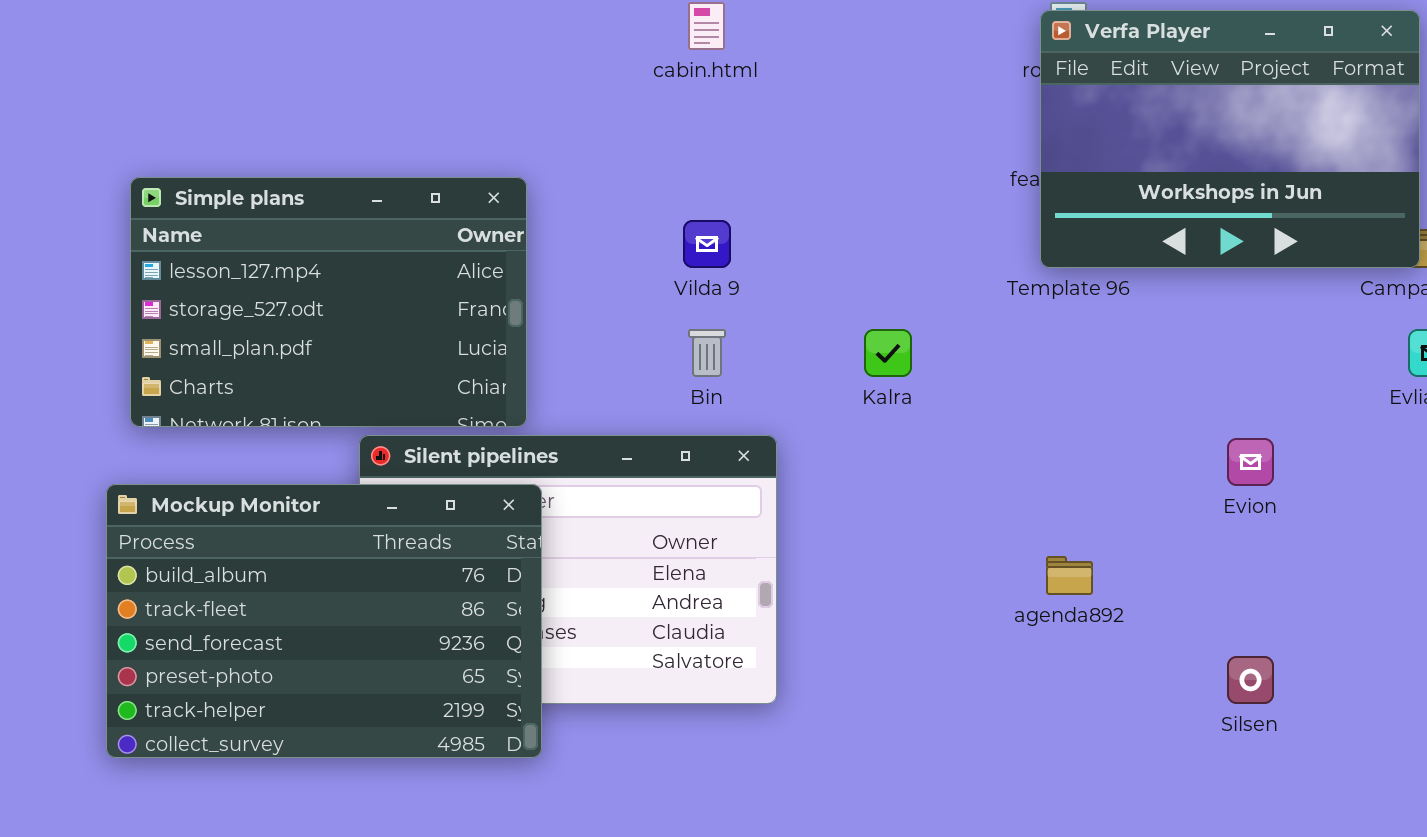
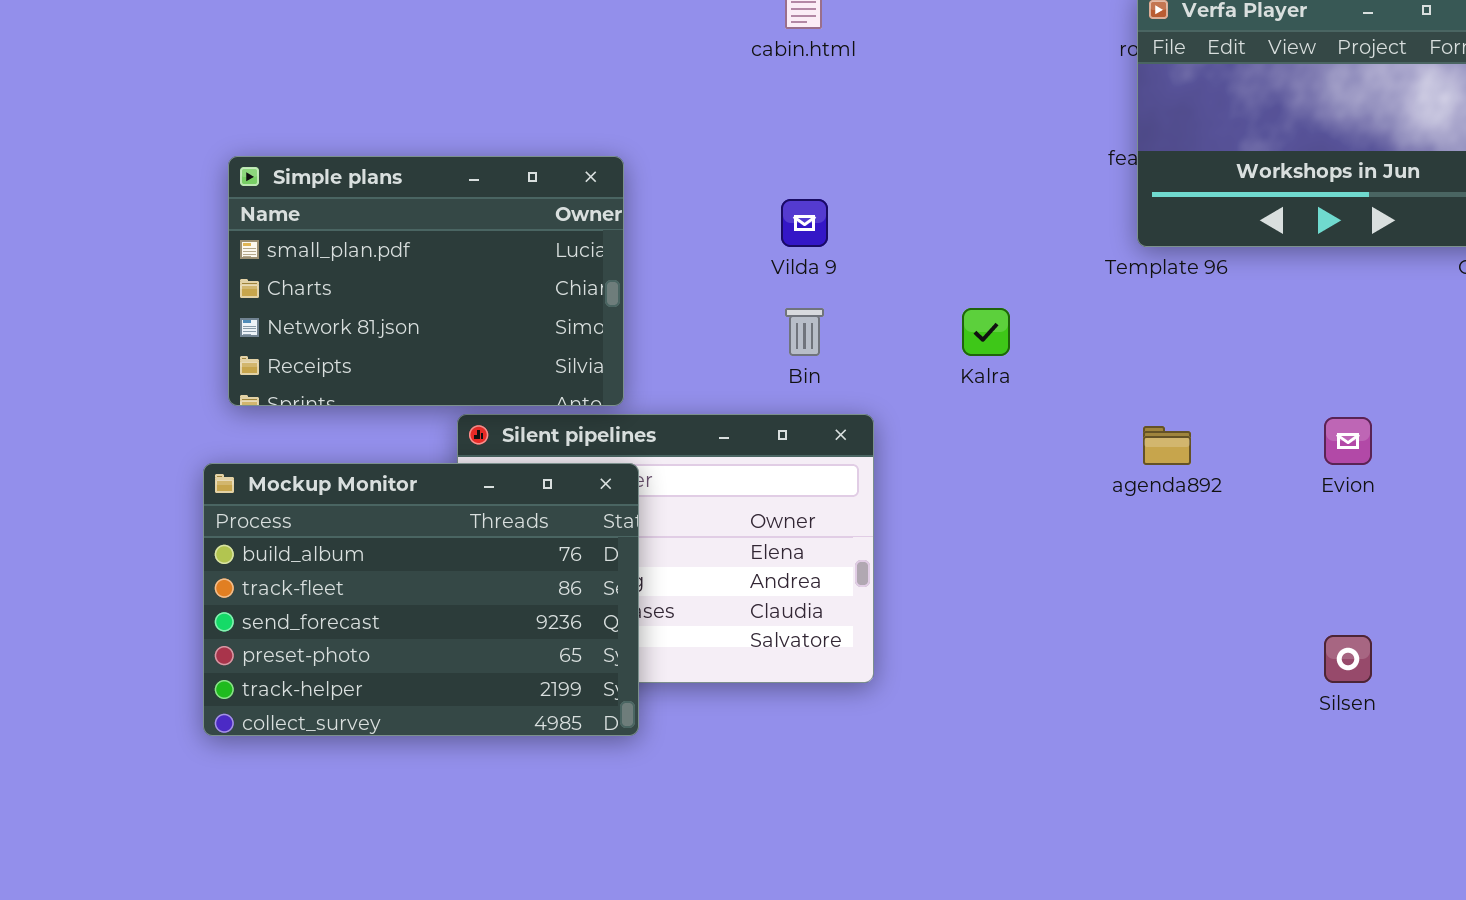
Simple plans: [130,177,527,427] -> [228,156,624,406], scrolled down 2 rows
agenda892: [1046,556,1093,595] -> [1143,426,1191,465], moved

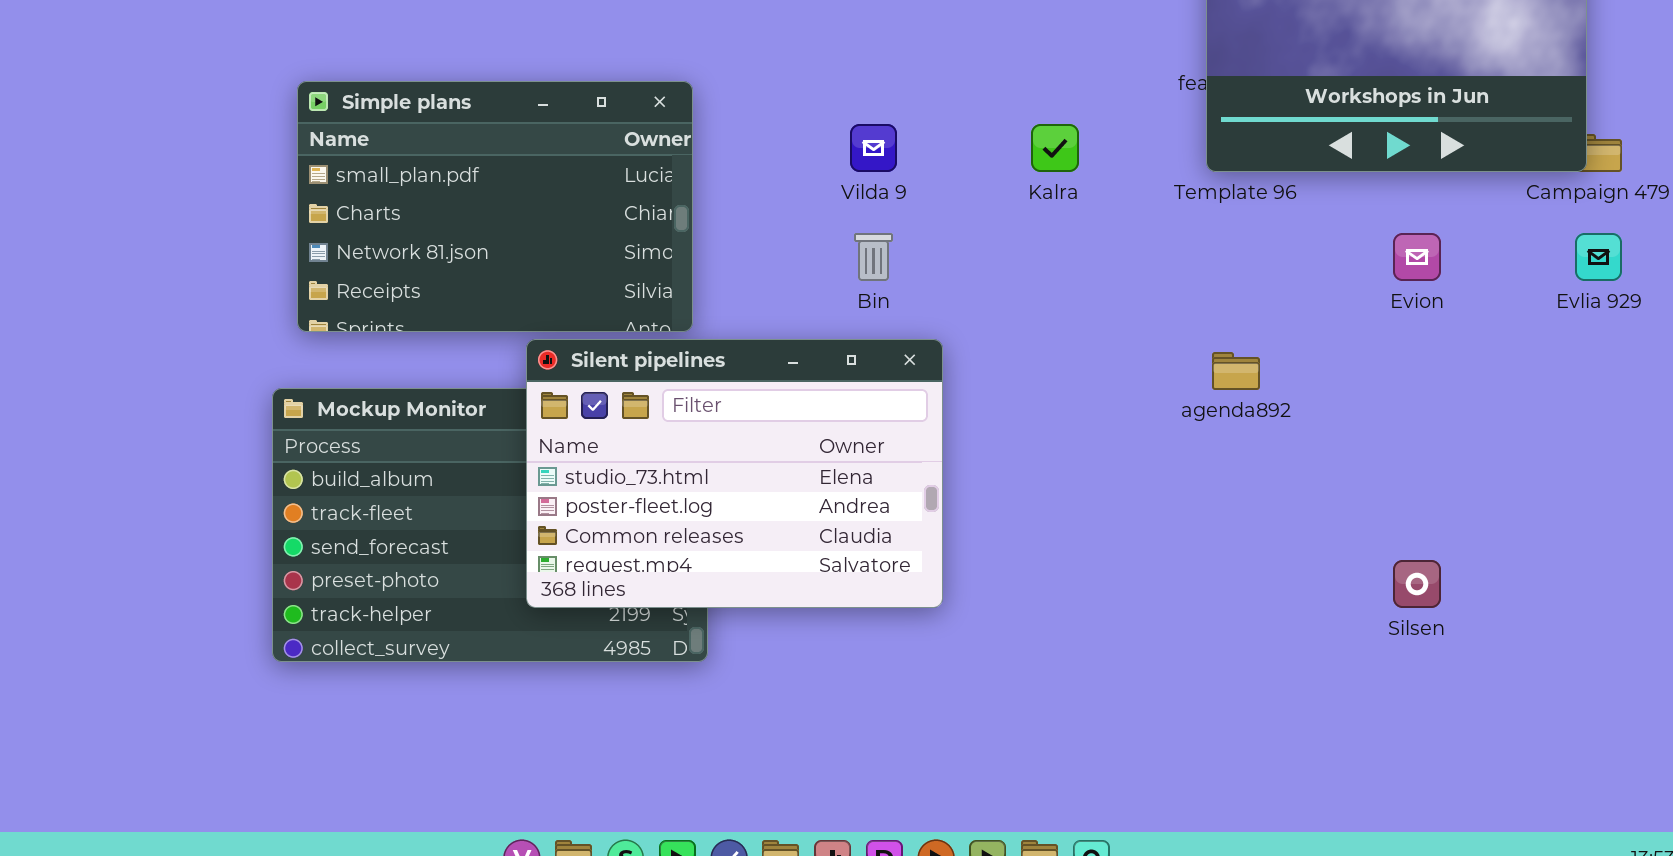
Kalra: [962,308,1010,356] -> [1031,124,1079,172], moved
Silent pipelines: [457,414,874,683] -> [526,339,943,608], raised
Evion: [1324,417,1372,465] -> [1393,233,1441,281], moved

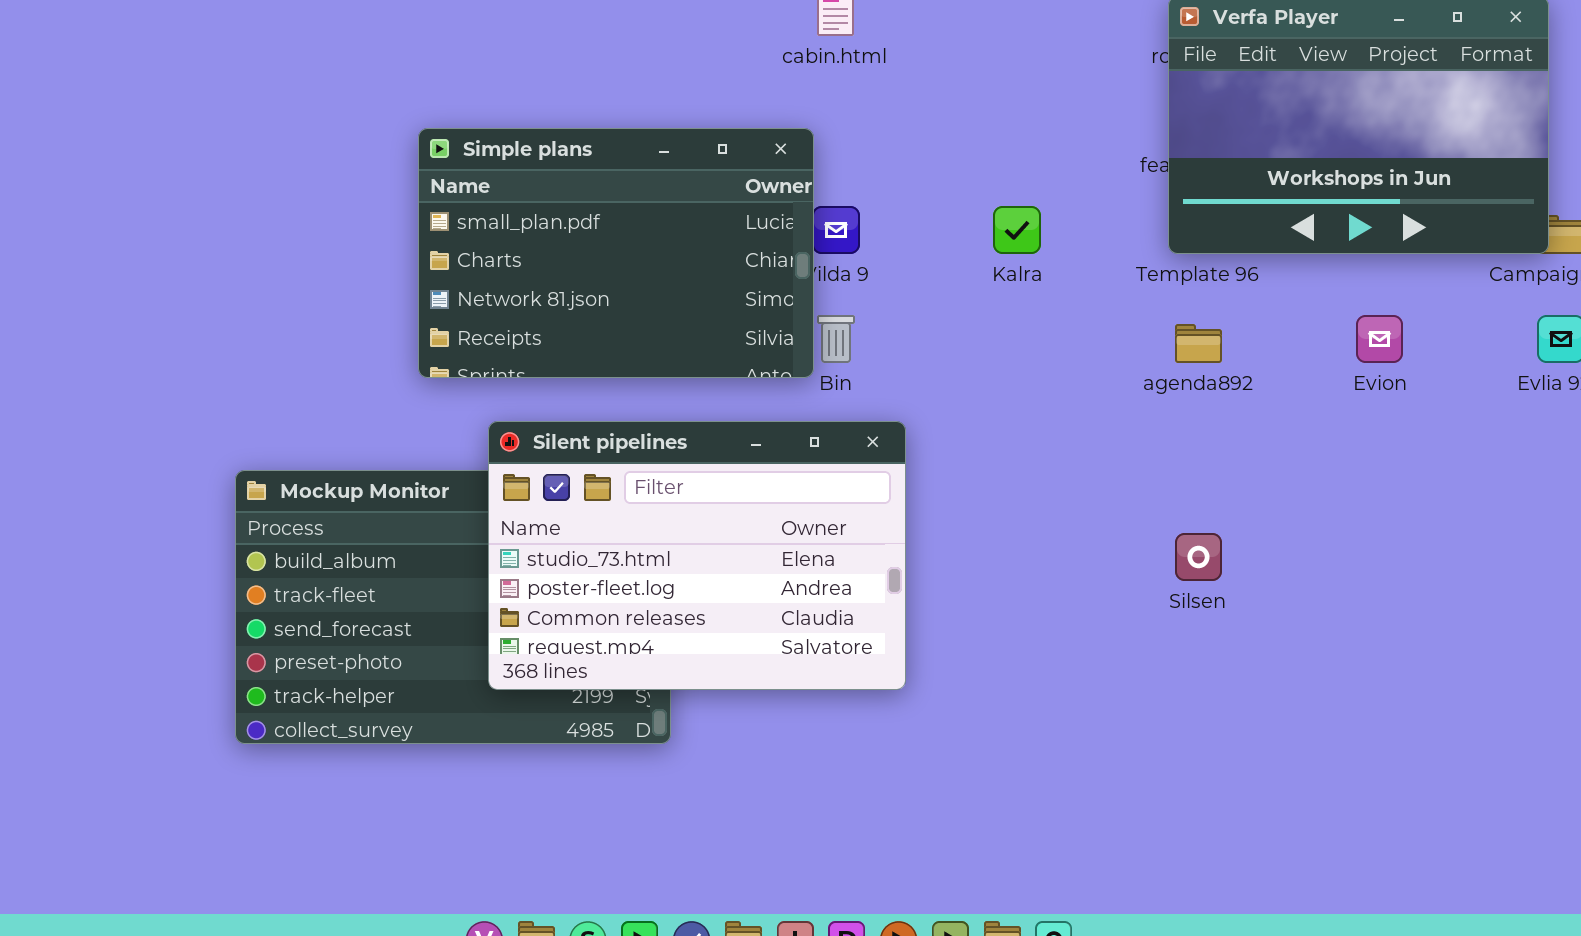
Simple plans: [297,81,693,332] -> [418,128,814,378], moved
agenda892: [1212,352,1260,390] -> [1175,324,1222,363], moved
Silsen: [1393,560,1441,608] -> [1175,533,1222,581], moved

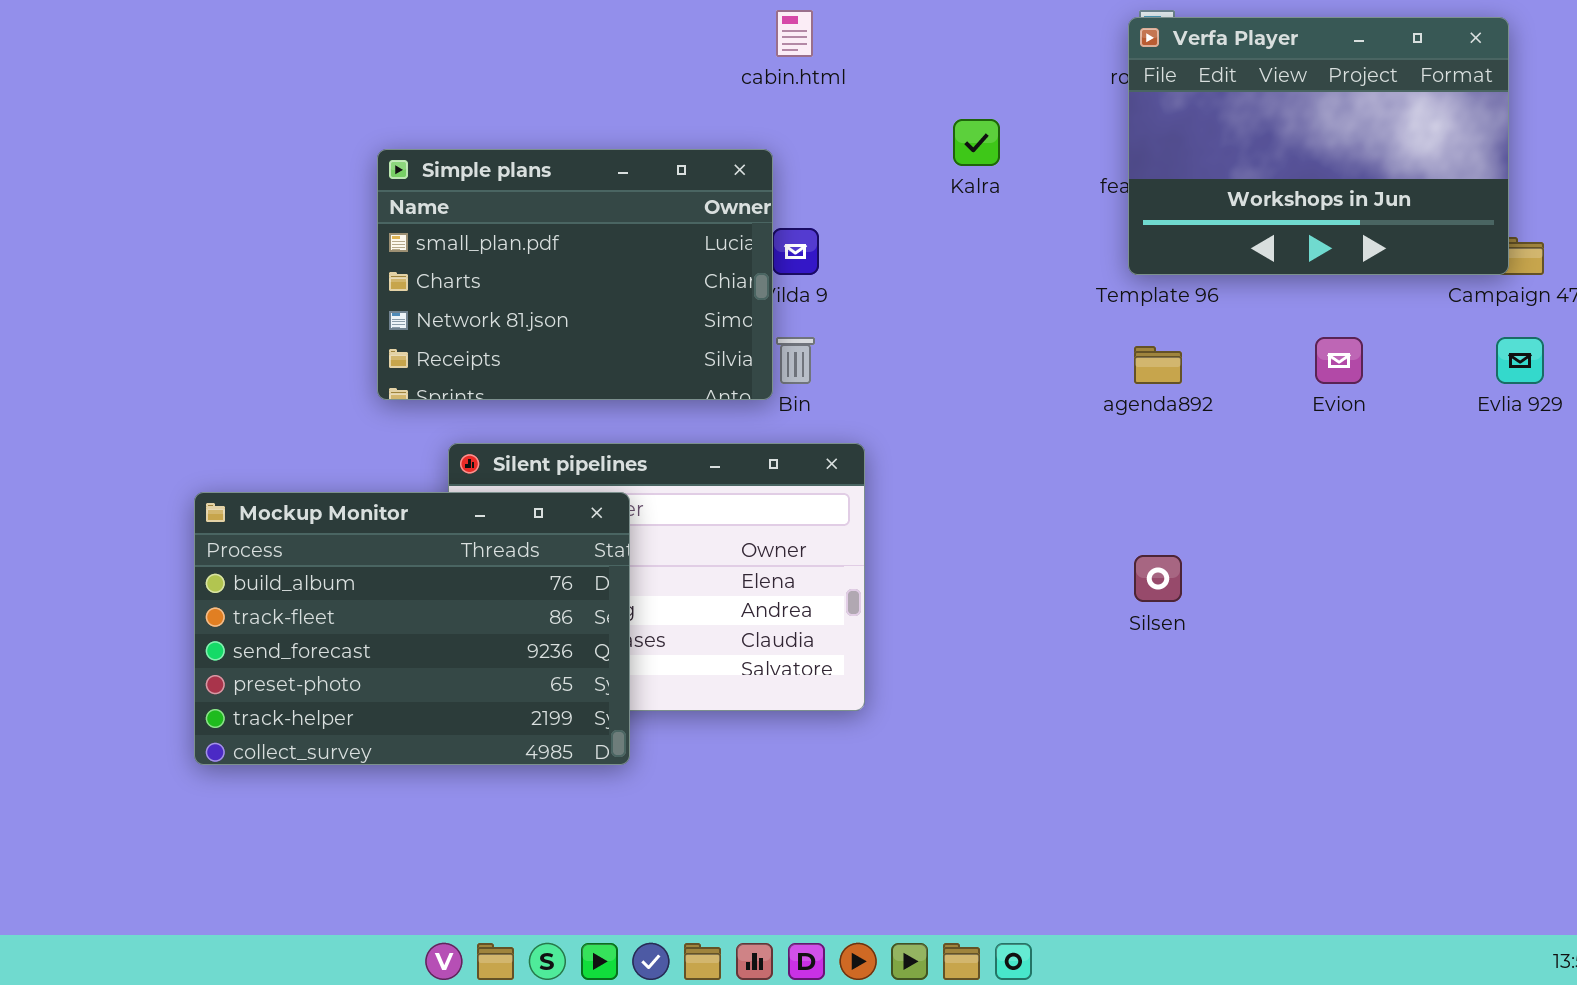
Kalra: [993,206,1041,254] -> [953,119,1000,166], moved
Mockup Monitor: [235,470,671,744] -> [194,492,630,765], raised

